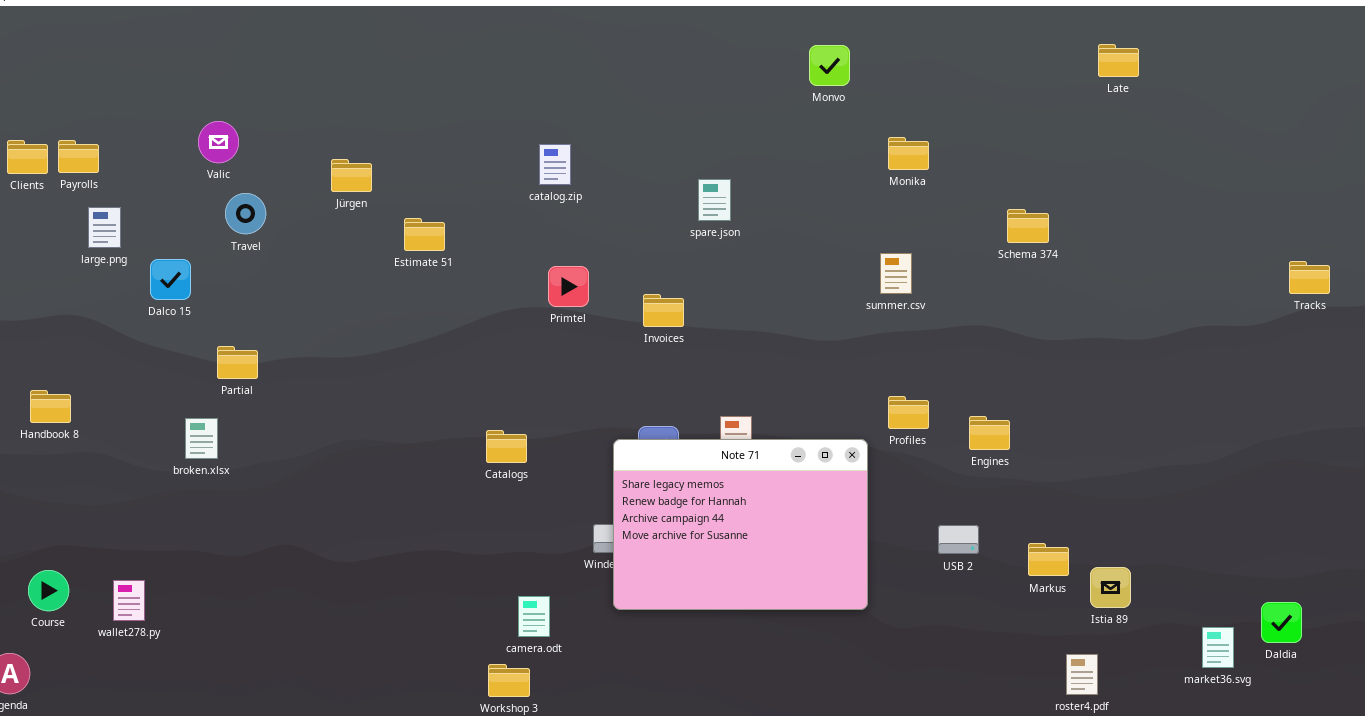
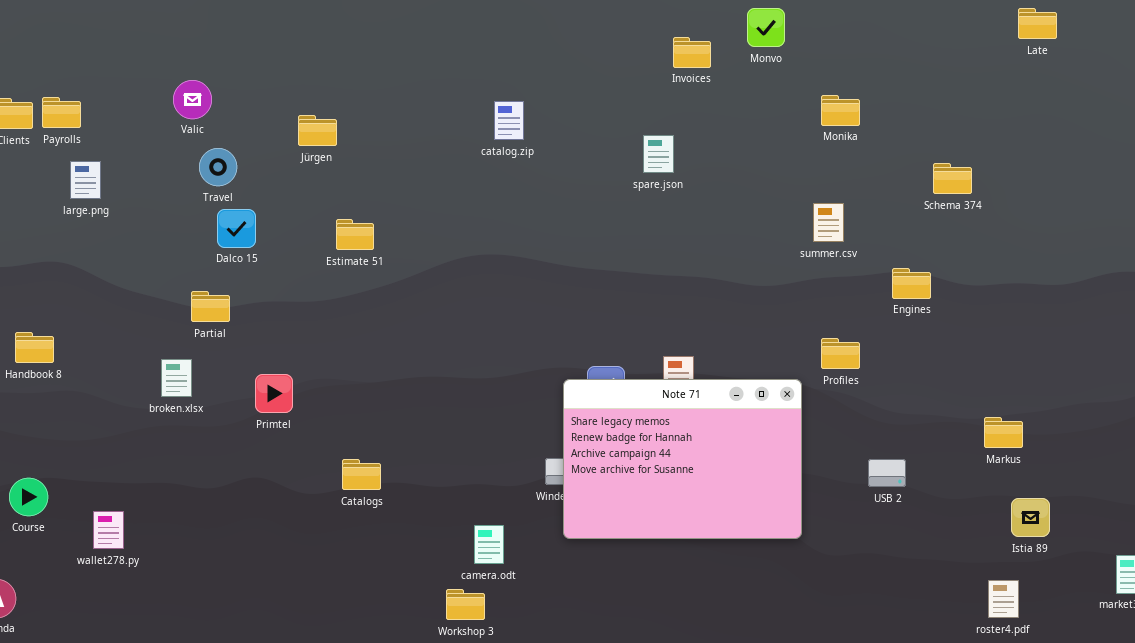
Estimate 51: [404,218,445,251] -> [336,219,374,250], moved
Dalco 15: [150,259,191,300] -> [217,209,256,248], moved
Primtel: [548,266,589,307] -> [255,374,293,413], moved
Invoices: [643,294,684,327] -> [673,37,711,68], moved
Engines: [969,416,1010,450] -> [892,268,931,299], moved
Catalogs: [486,430,527,463] -> [342,459,381,490], moved
Markus: [1028,543,1069,576] -> [984,417,1023,448], moved
Course: [28,570,69,611] -> [9,478,48,516], moved

